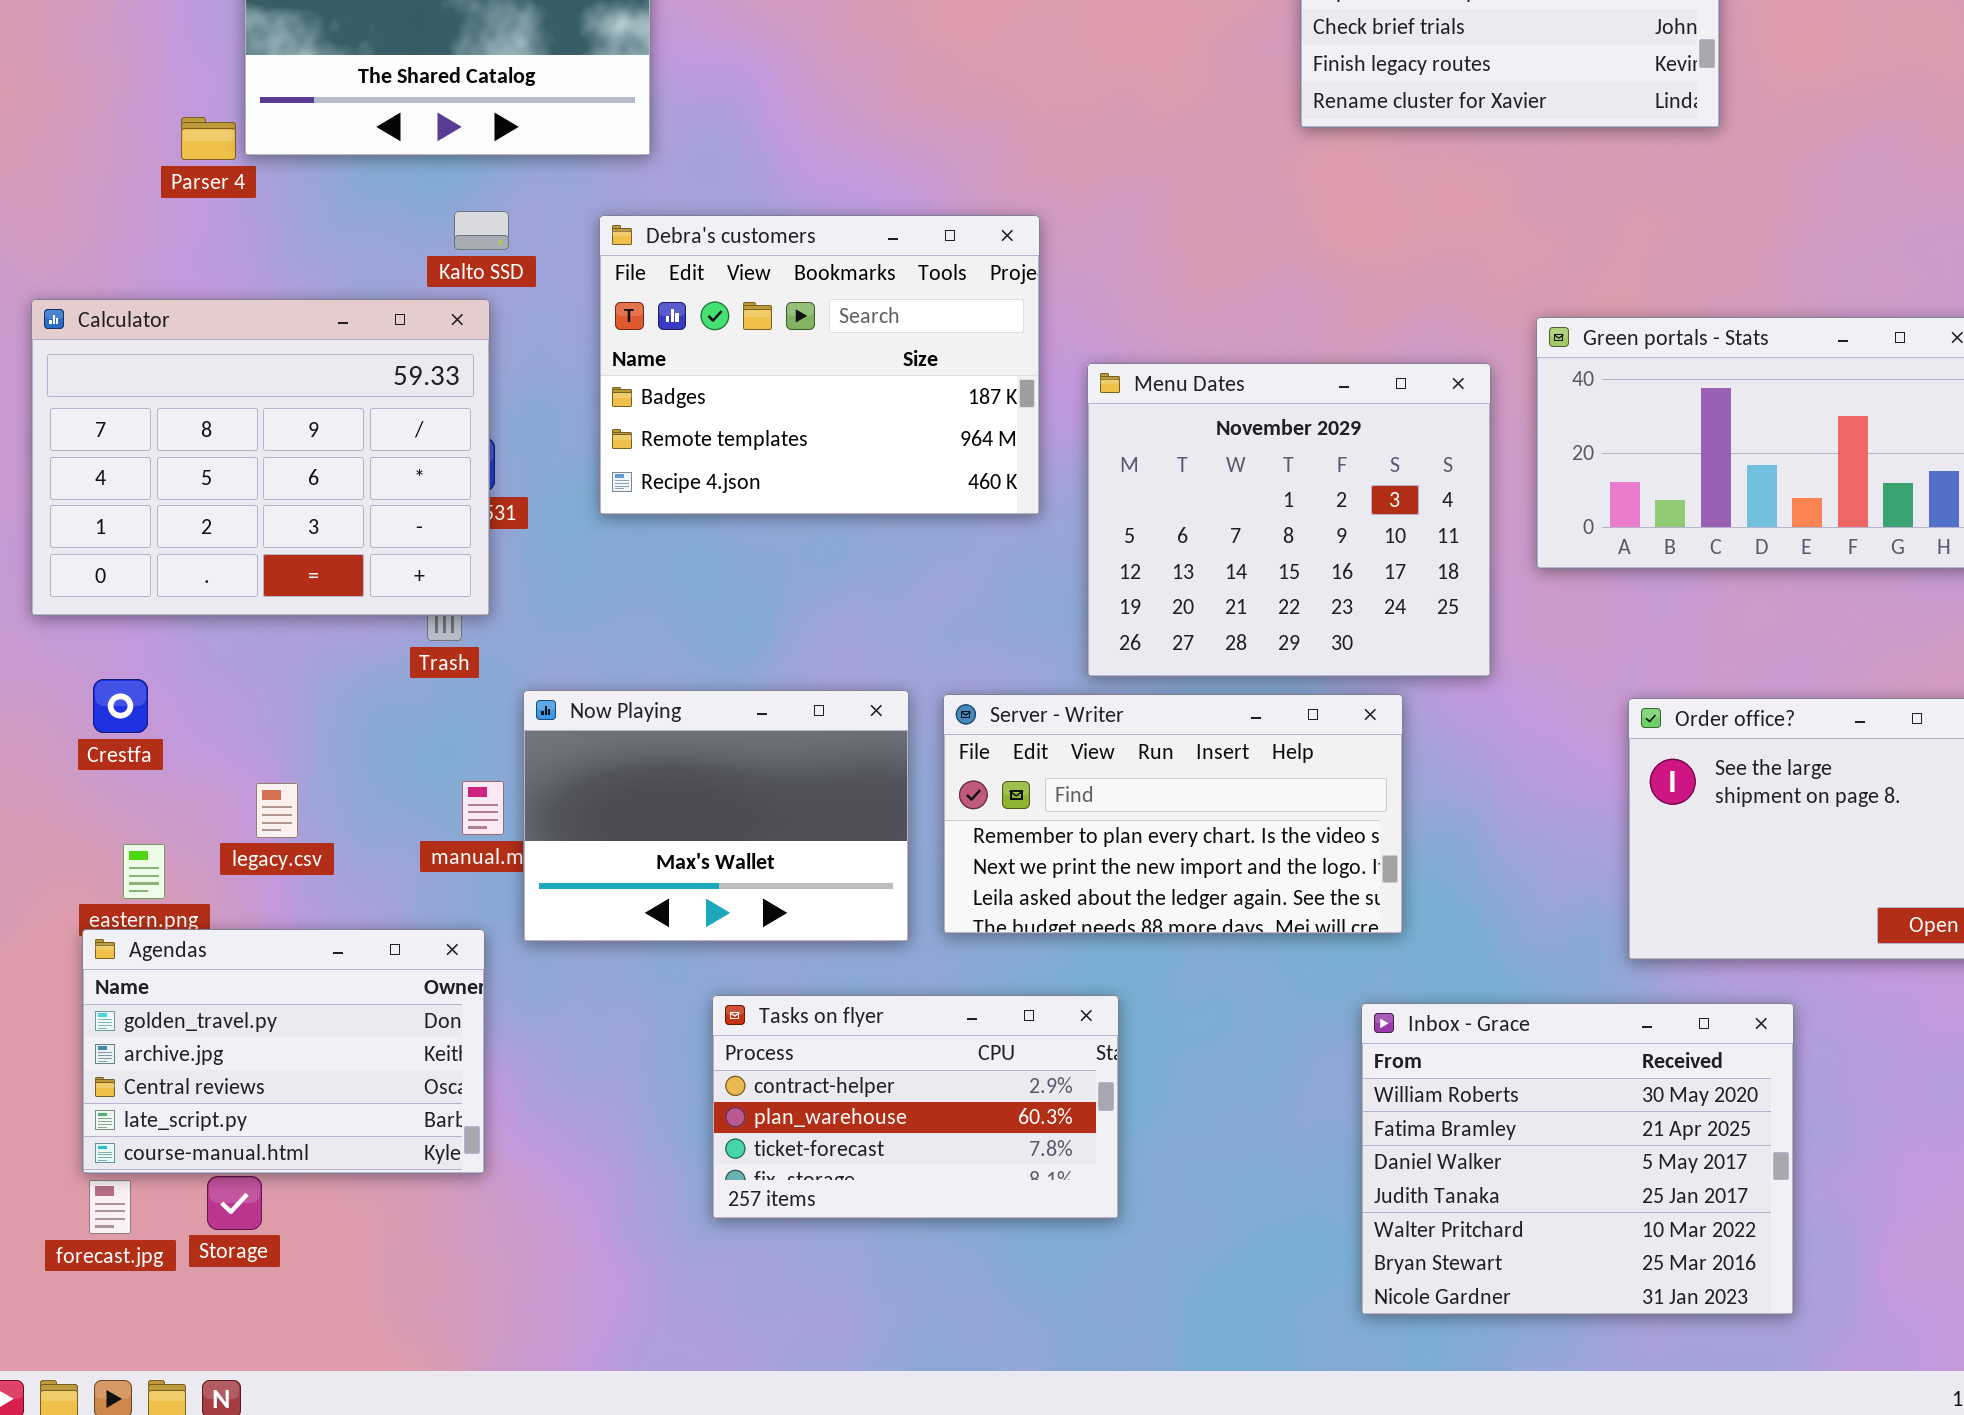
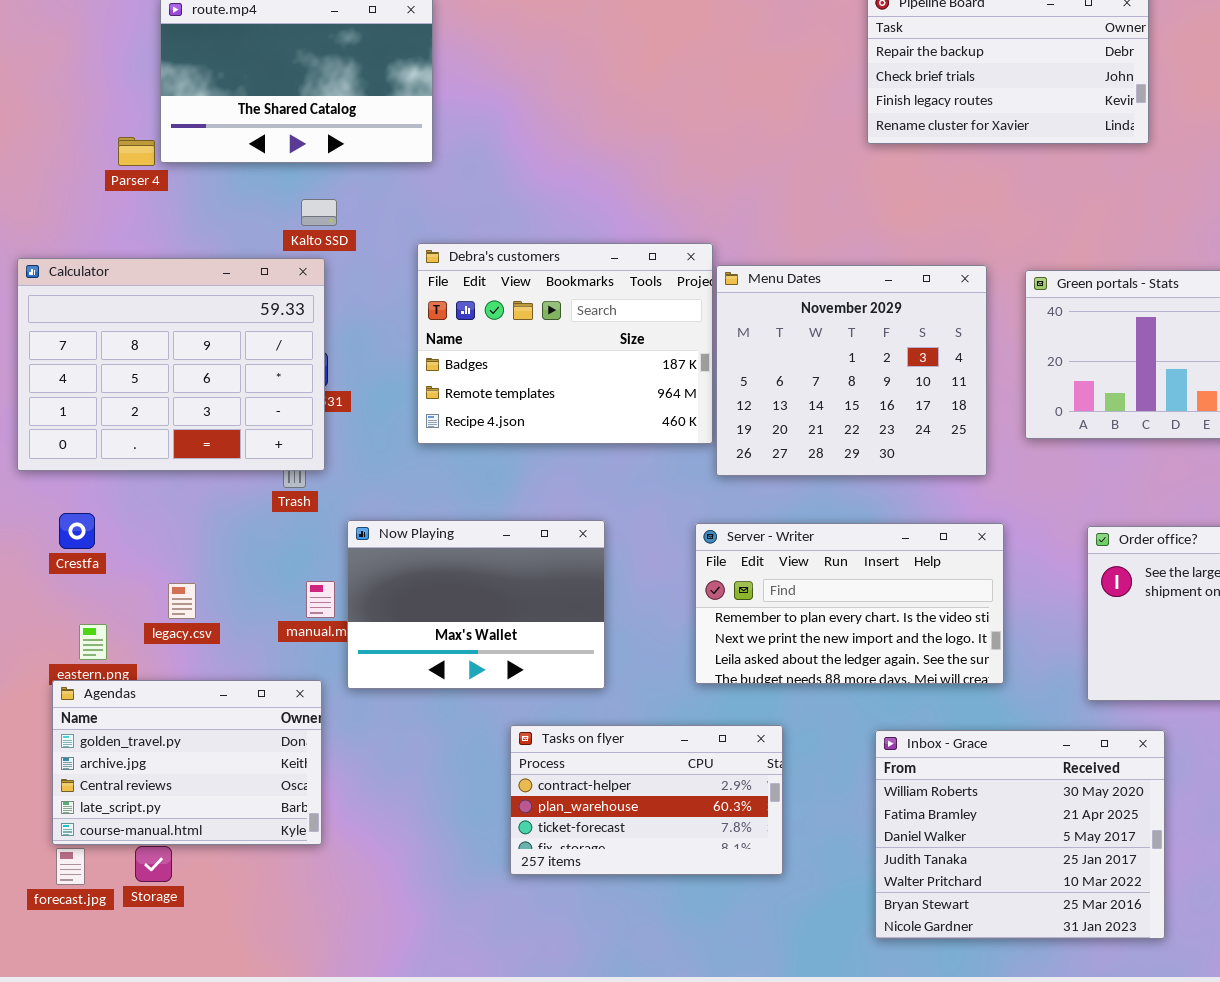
Debra's customers: [599,215,1040,515] -> [417,243,713,444], moved
Menu Dates: [1087,363,1491,677] -> [716,265,987,476], moved
Server - Writer: [943,694,1403,934] -> [695,523,1004,684], moved
Tasks on flyer: [712,995,1119,1219] -> [510,725,783,875], moved
Inbox - Grace: [1361,1003,1794,1315] -> [875,730,1165,939], moved

